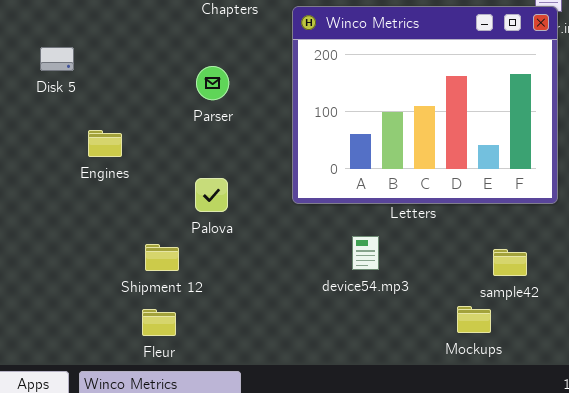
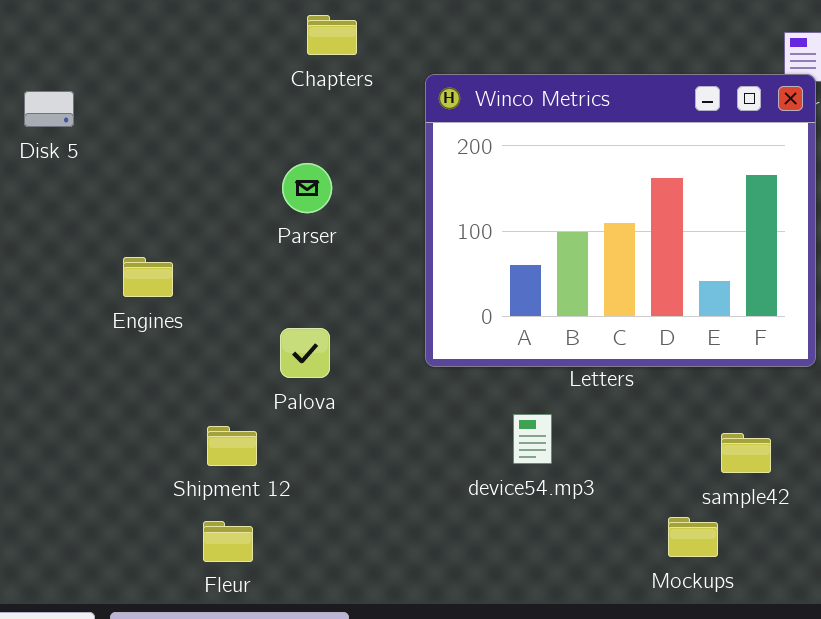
Disk 5: [40,47,74,71] -> [24,91,74,127], moved

